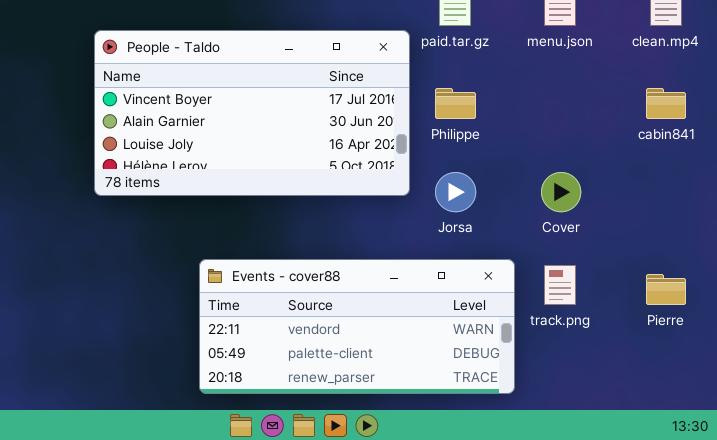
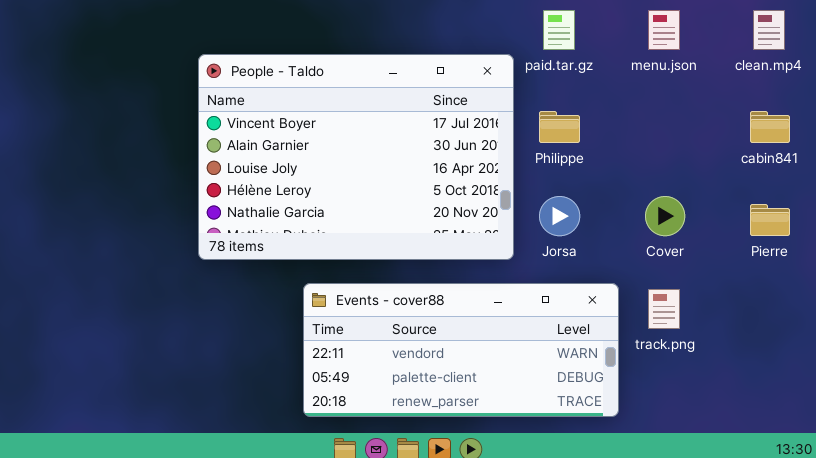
People - Taldo: [94,30,410,196] -> [198,54,514,260], resized
Pierre: [646,274,686,305] -> [750,204,790,236], moved

